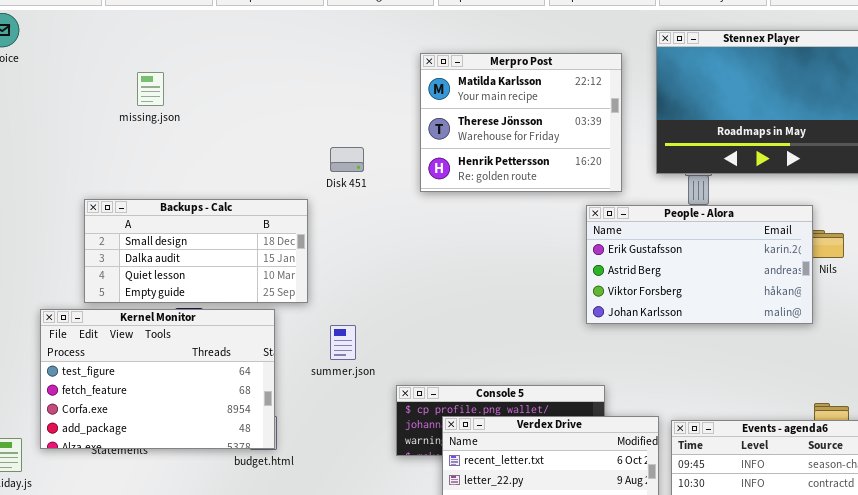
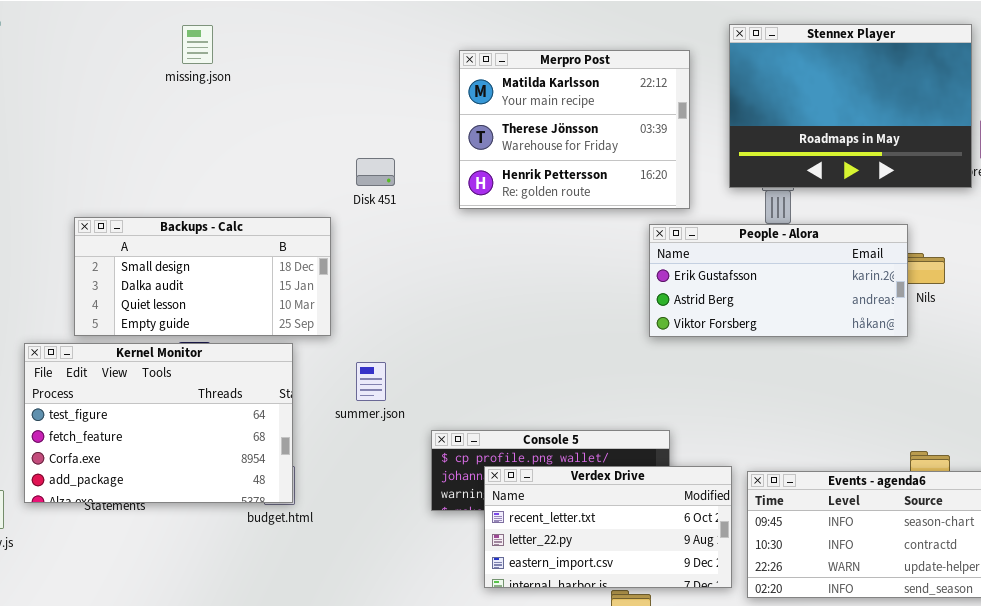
missing.json: [137,72,164,106] -> [182,25,213,64], moved
People - Alora: [586,205,813,324] -> [649,224,908,337], resized

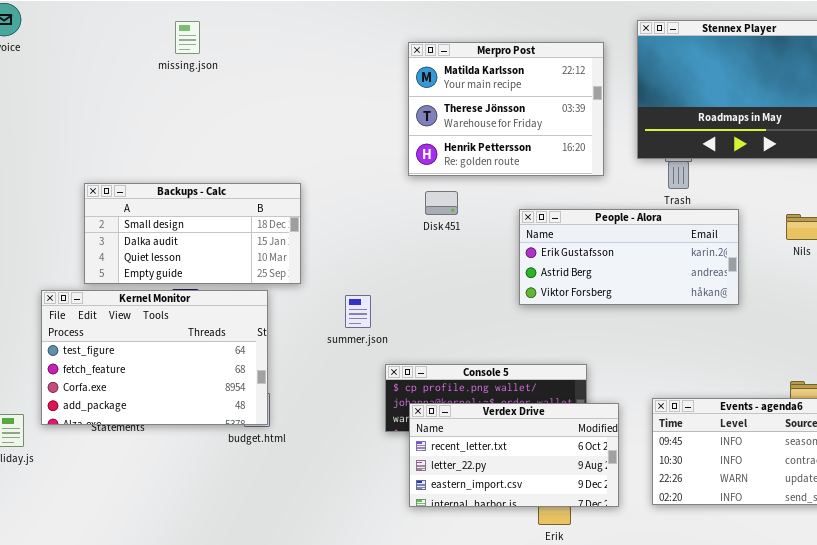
Disk 451: [356,158,395,186] -> [425,191,458,215], moved
People - Alora: [649,224,908,337] -> [519,209,739,305], moved
summer.json: [356,362,386,401] -> [345,295,371,328], moved
Verdex Drive: [484,466,732,588] -> [409,403,619,507], moved

